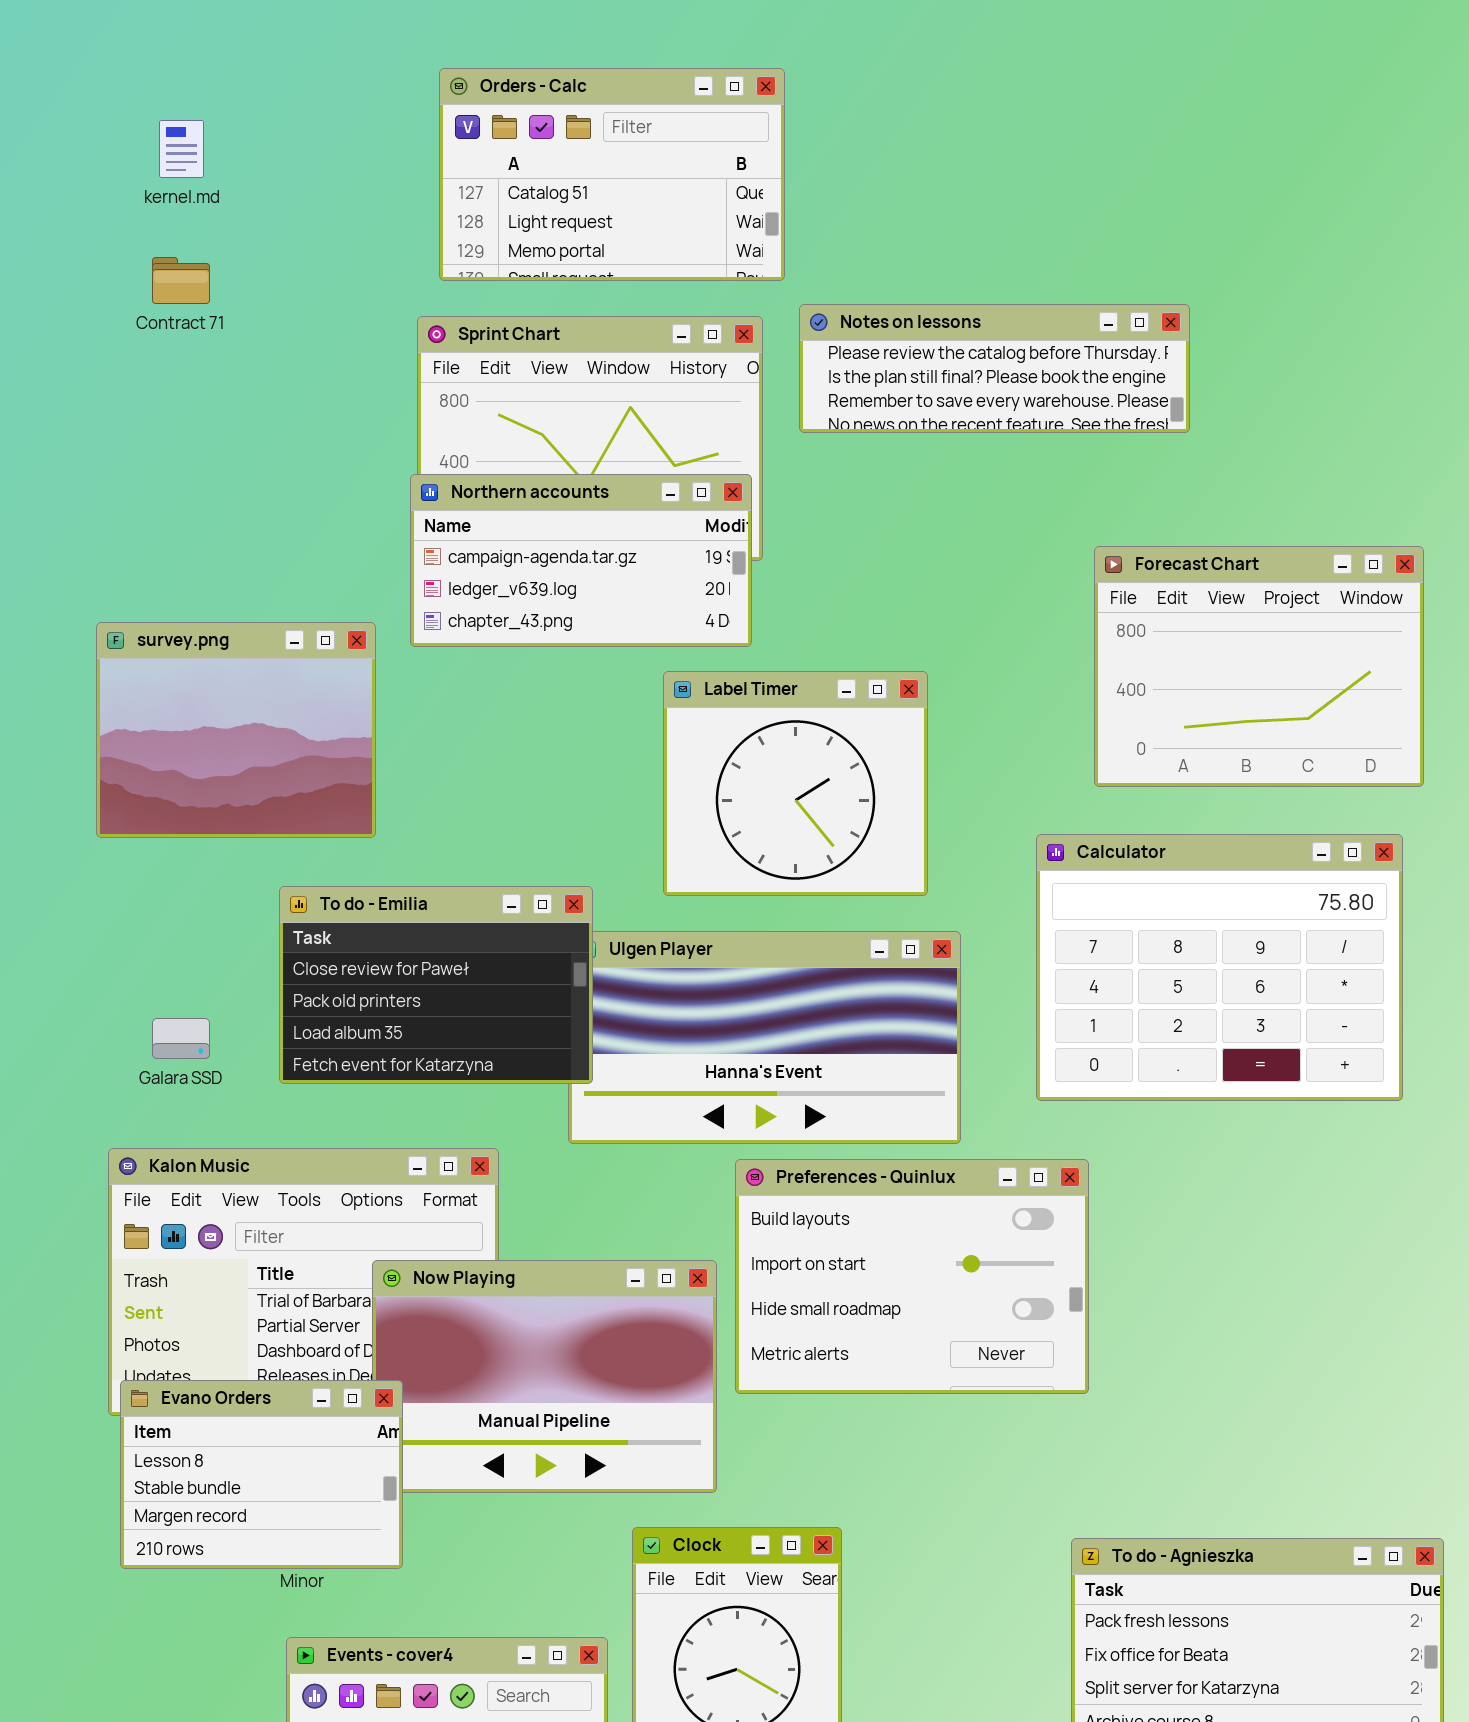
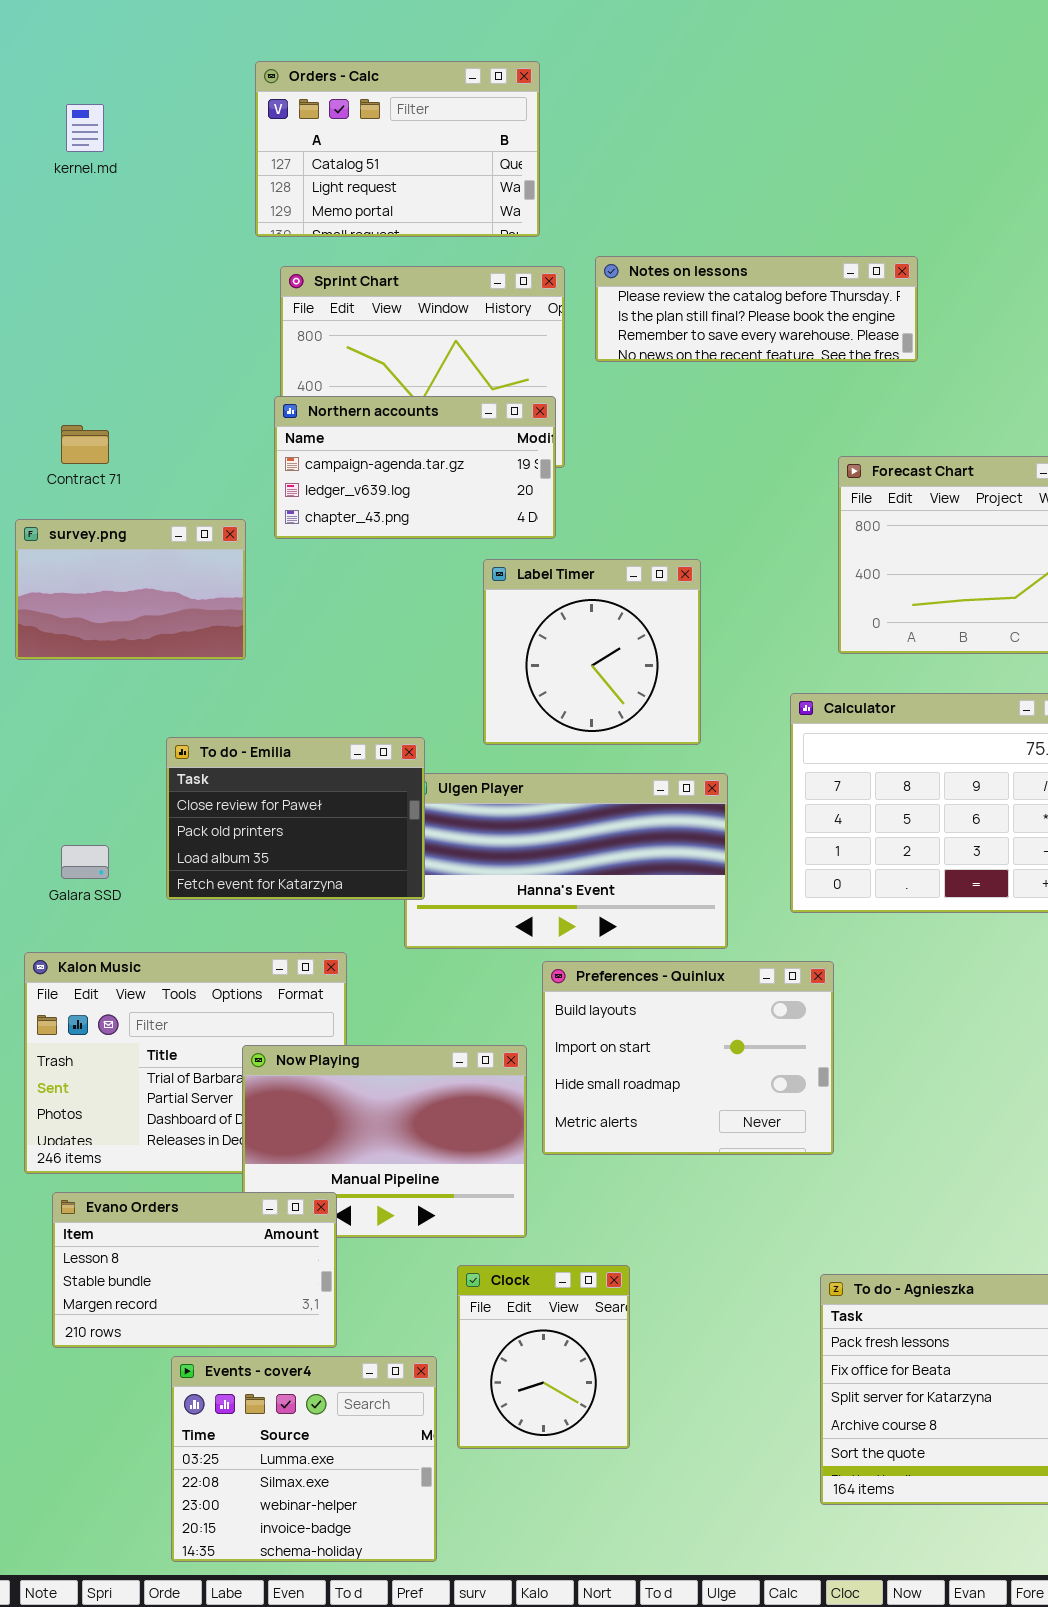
Orders - Calc: [439,68,785,281] -> [255,61,540,237], moved
Contract 71: [152,257,210,304] -> [61,425,109,464], moved
survey.png: [96,622,376,838] -> [15,519,246,660], resized
Evano Orders: [120,1380,403,1569] -> [52,1192,337,1348], moved, resized

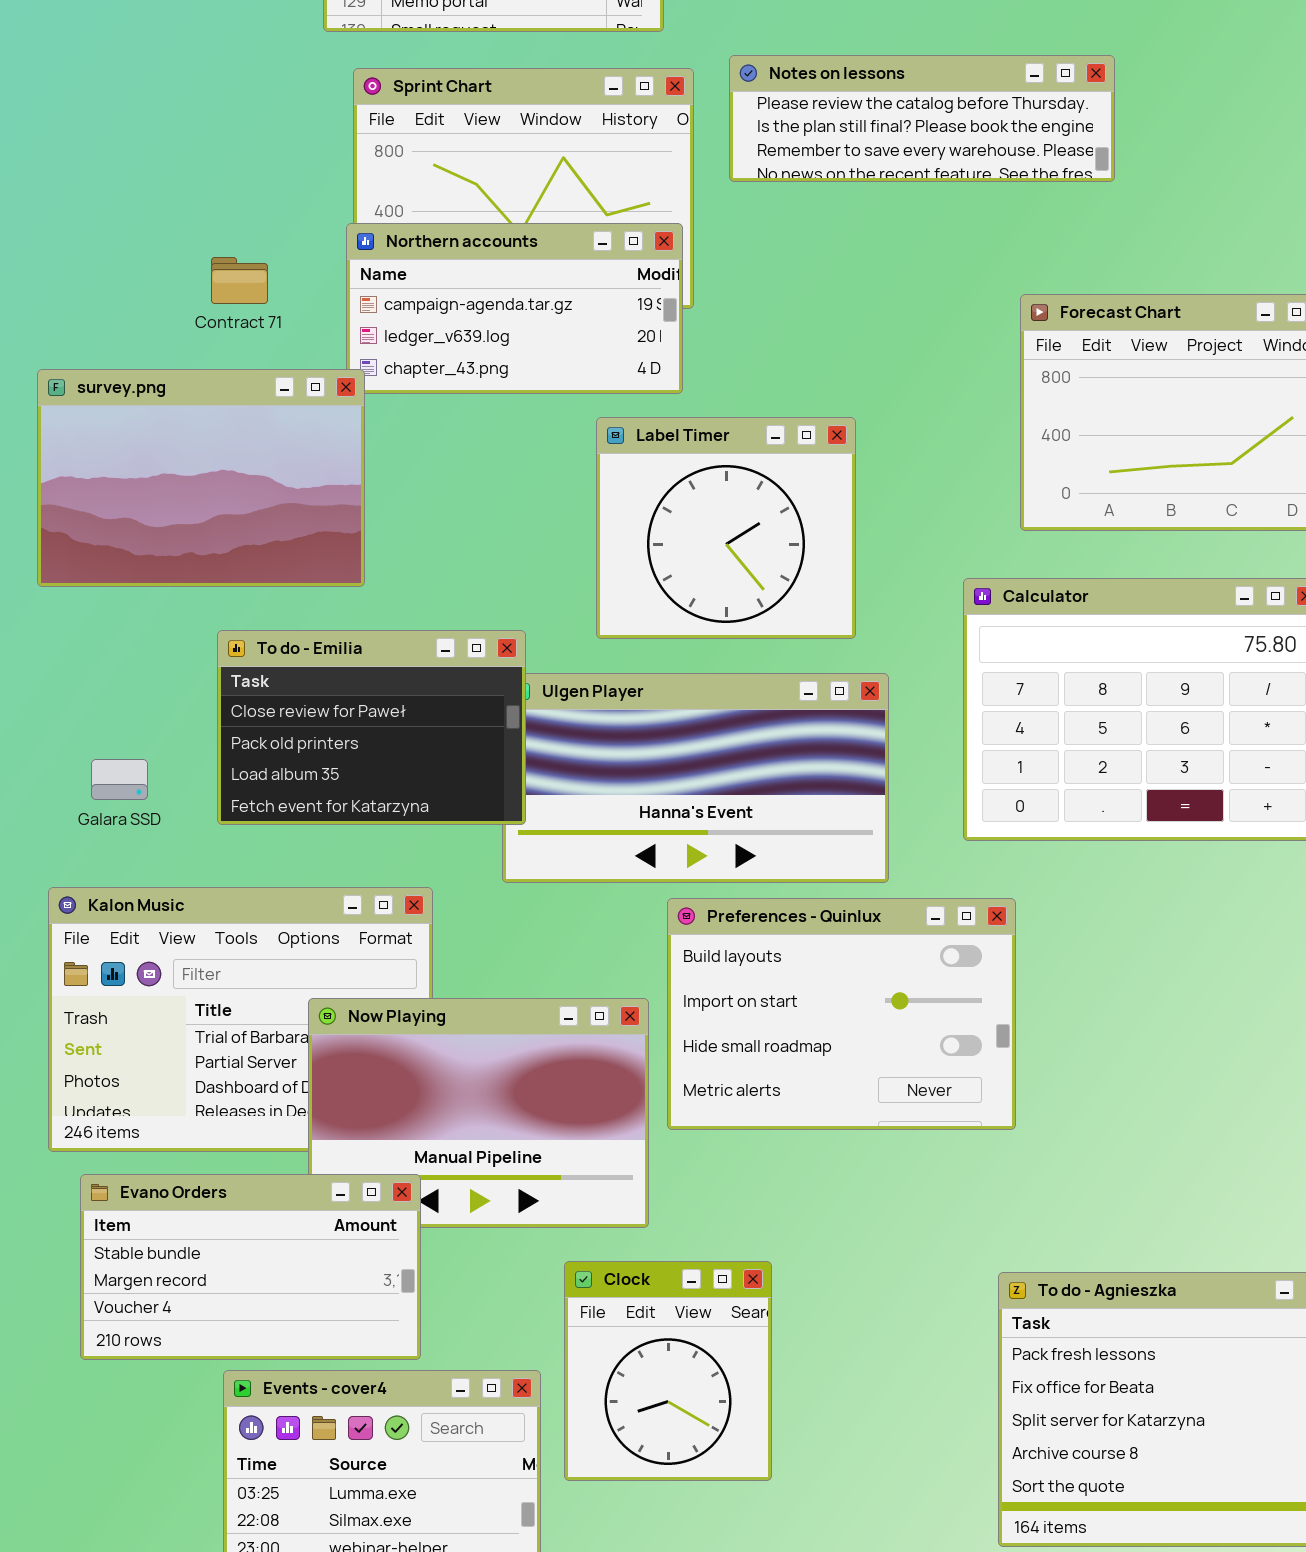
Contract 71: [61,425,109,464] -> [211,257,268,304], moved
survey.png: [15,519,246,660] -> [37,369,365,587], resized
Evano Orders: [52,1192,337,1348] -> [80,1174,421,1360], scrolled down 1 row

